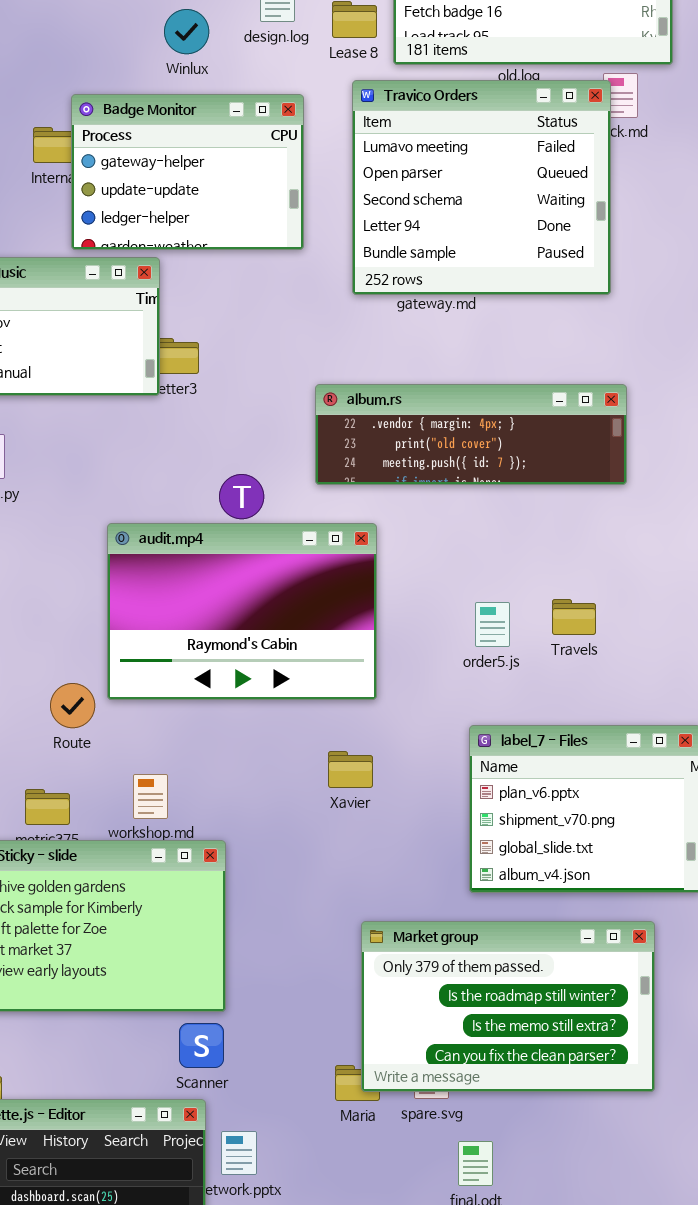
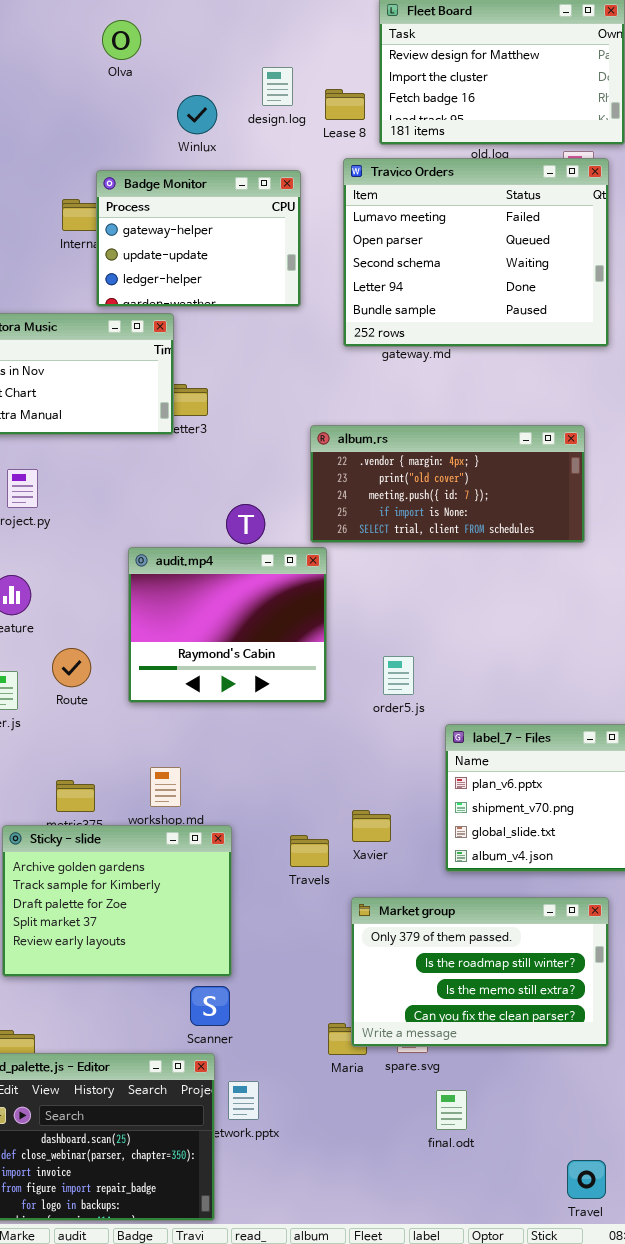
Travico Orders: [352,80,611,295] -> [343,158,609,347], resized
album.rs: [315,384,627,485] -> [310,425,585,543], resized
audit.mp4: [107,523,377,700] -> [128,547,327,703], resized
Travels: [552,599,596,635] -> [290,835,329,867], moved
order5.js: [475,602,510,647] -> [383,656,414,695], moved
Route: [50,683,95,728] -> [52,648,91,687], moved
Xavier: [328,751,373,788] -> [352,810,391,842], moved

